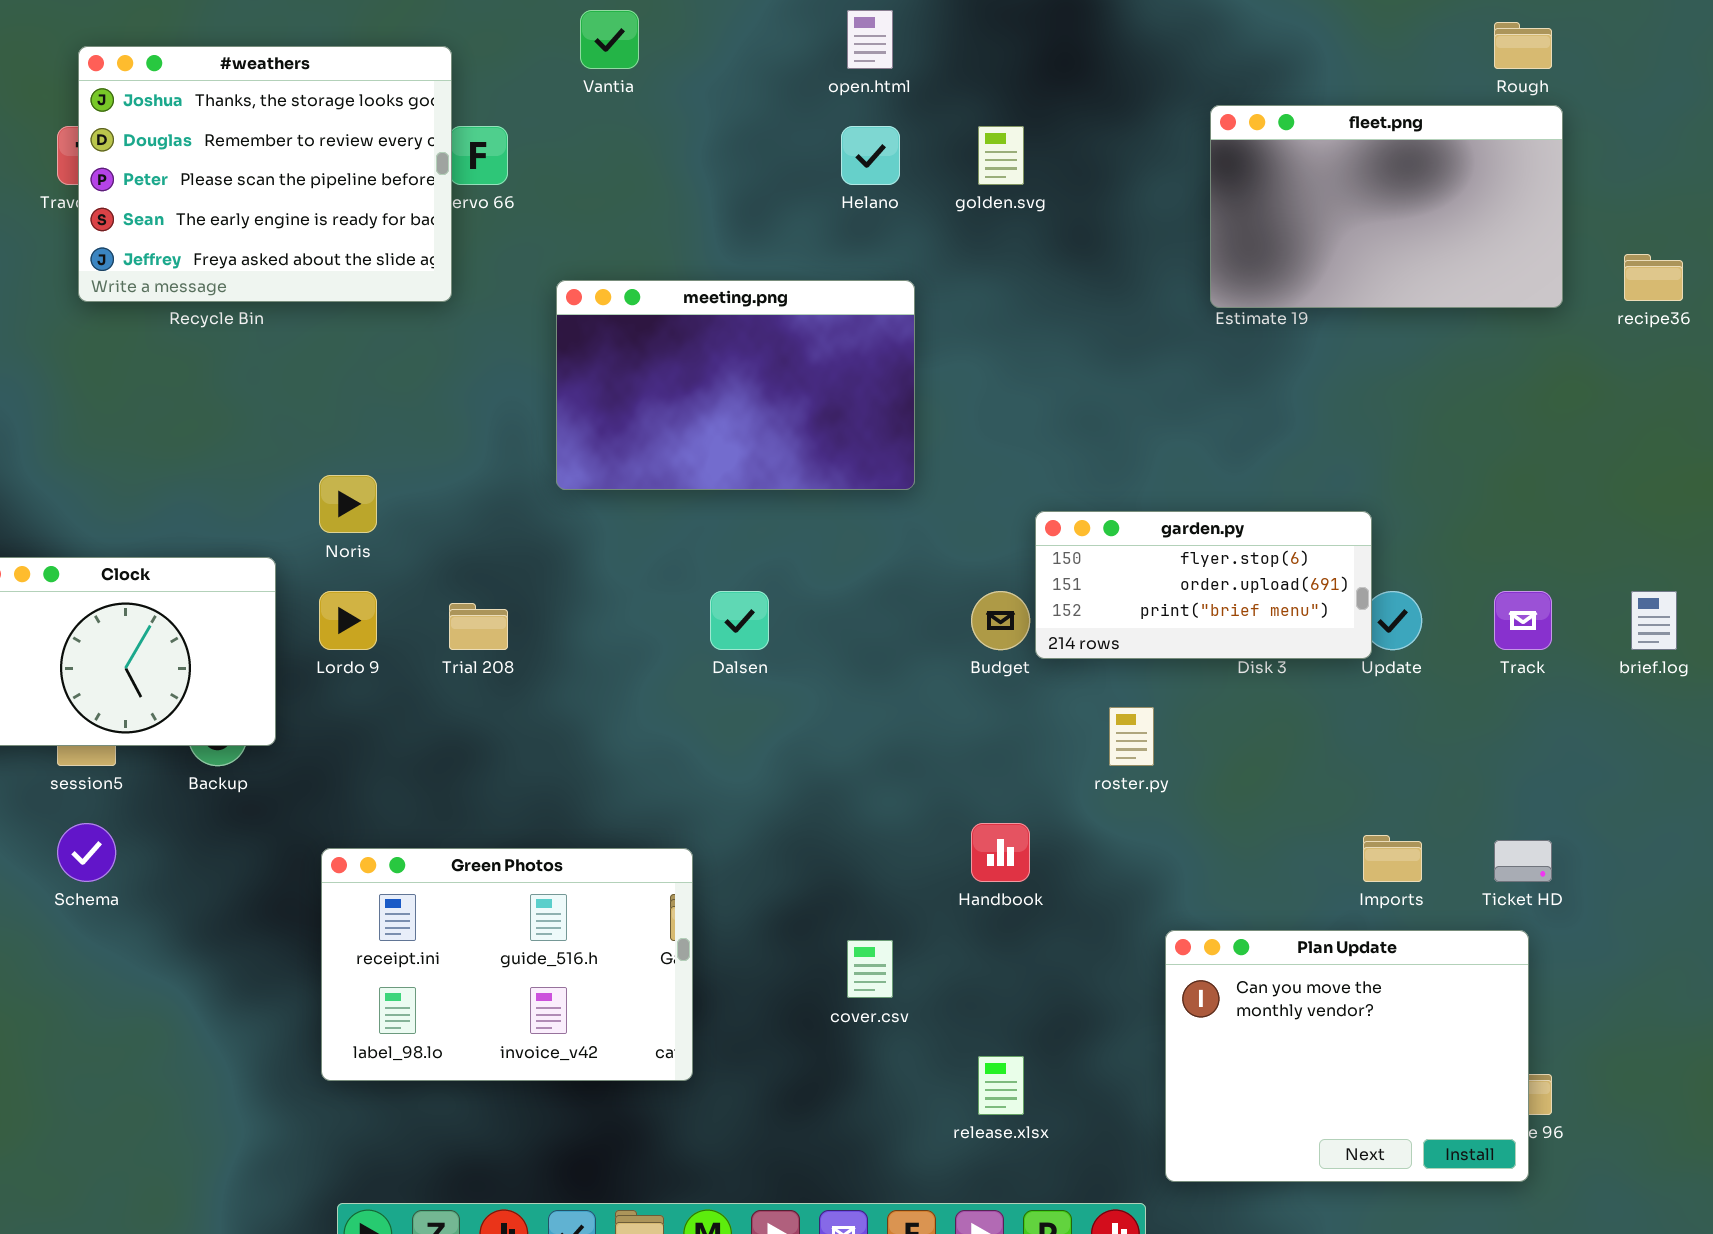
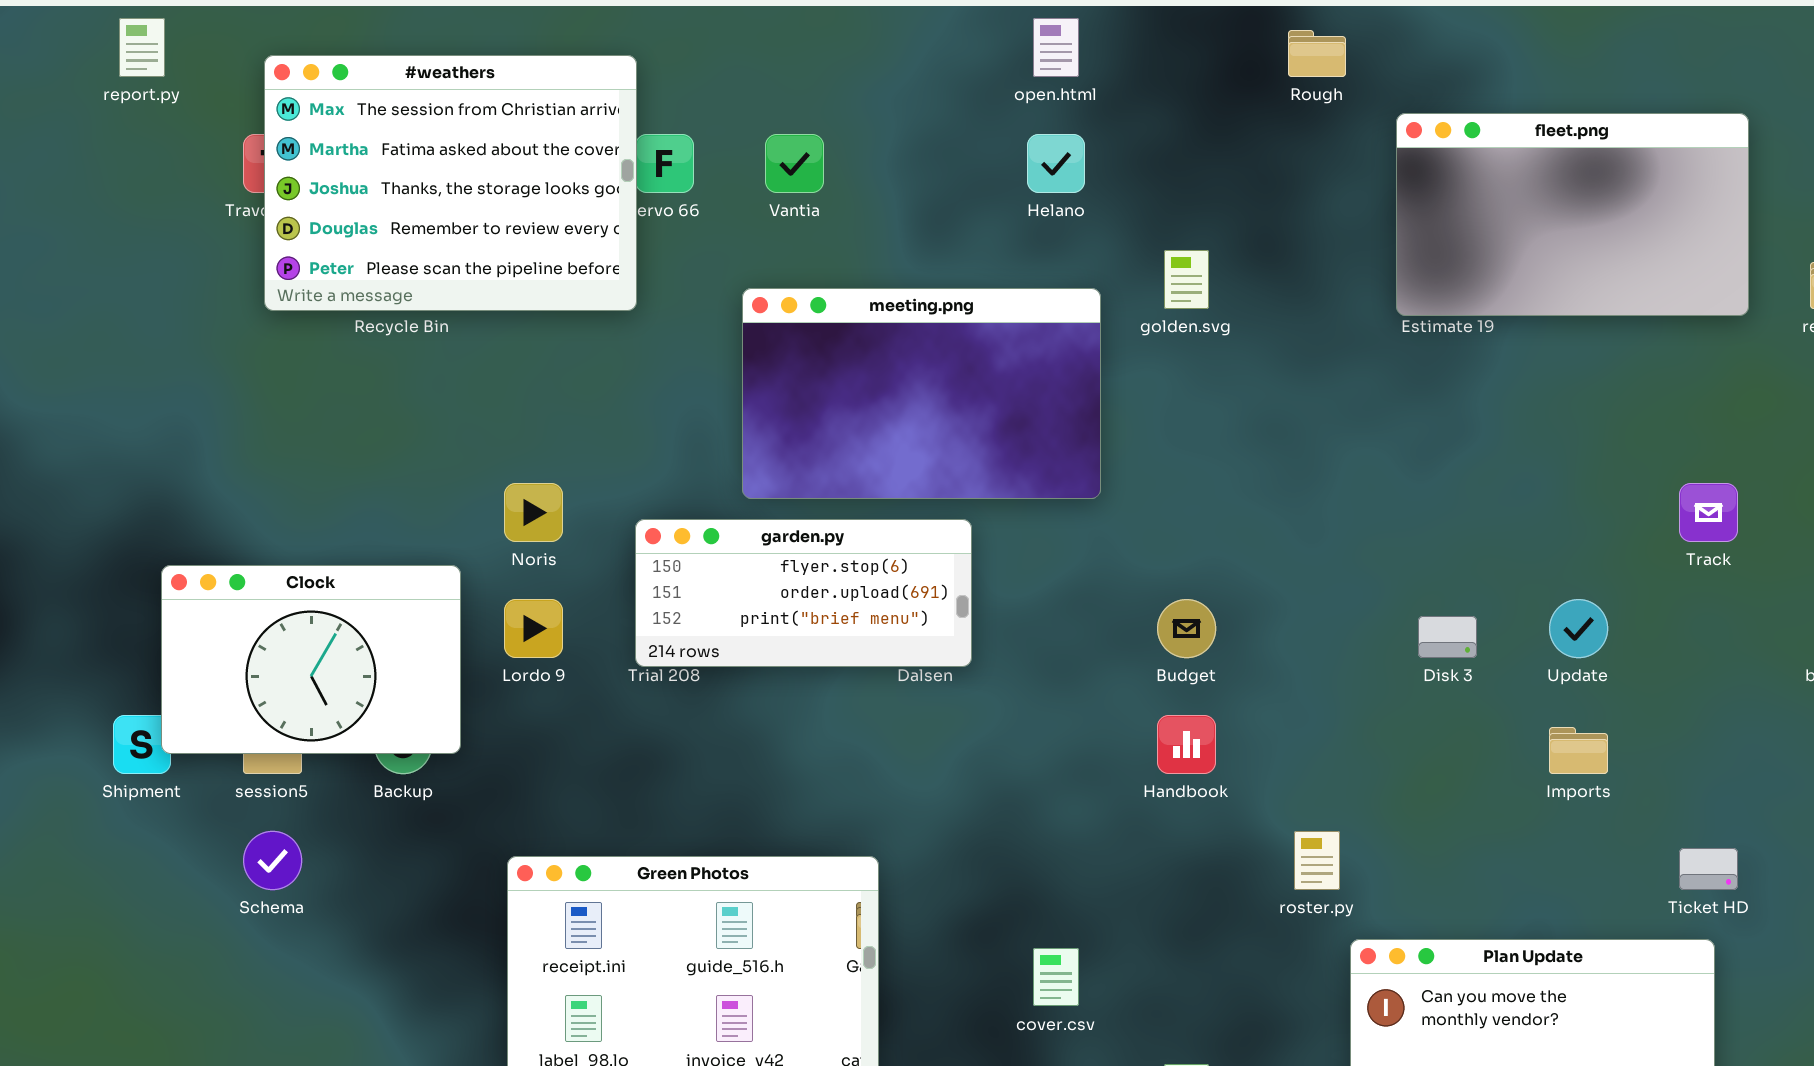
Vantia: [580,10,639,69] -> [765,134,824,193], moved
Rough: [1494,22,1552,69] -> [1288,30,1346,77], moved
#weathers: [78,46,452,302] -> [264,55,637,311], scrolled up 2 rows
golden.svg: [978,126,1024,185] -> [1164,250,1209,309], moved
garden.py: [1035,511,1372,659] -> [635,519,972,667], moved
Track: [1494,591,1552,650] -> [1679,483,1738,542], moved
roster.py: [1109,707,1154,766] -> [1294,831,1340,890], moved
Handbook: [971,823,1030,882] -> [1157,715,1216,774], moved
Imports: [1363,835,1422,882] -> [1549,727,1608,774], moved

